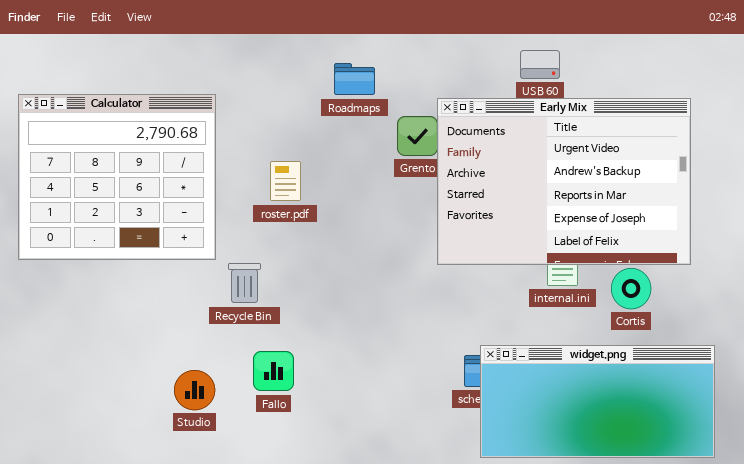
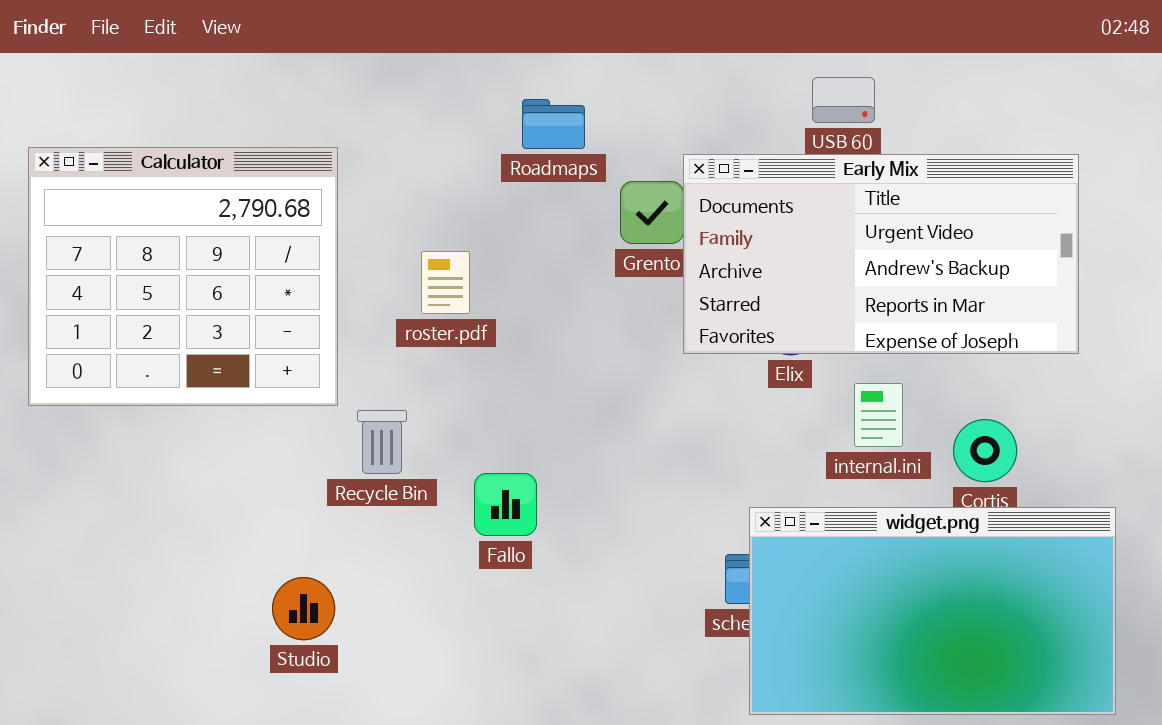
Early Mix: [437,98,691,265] -> [683,154,1079,354], resized
widget.png: [480,345,715,458] -> [749,507,1116,715], resized
Fallo: [253,351,294,391] -> [474,473,537,536], moved

